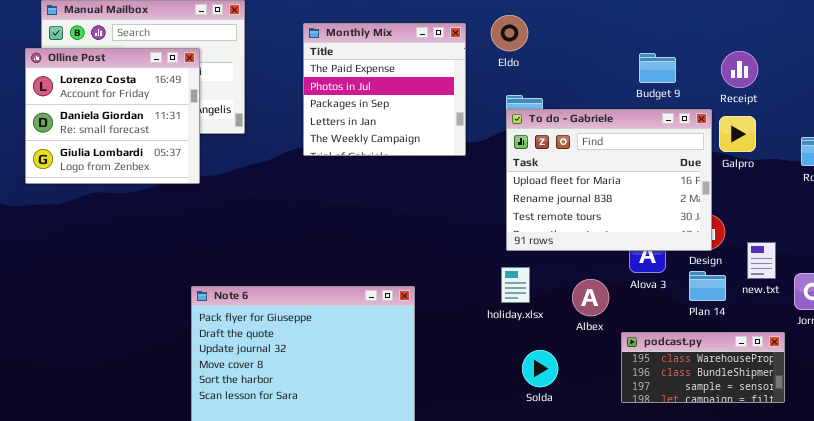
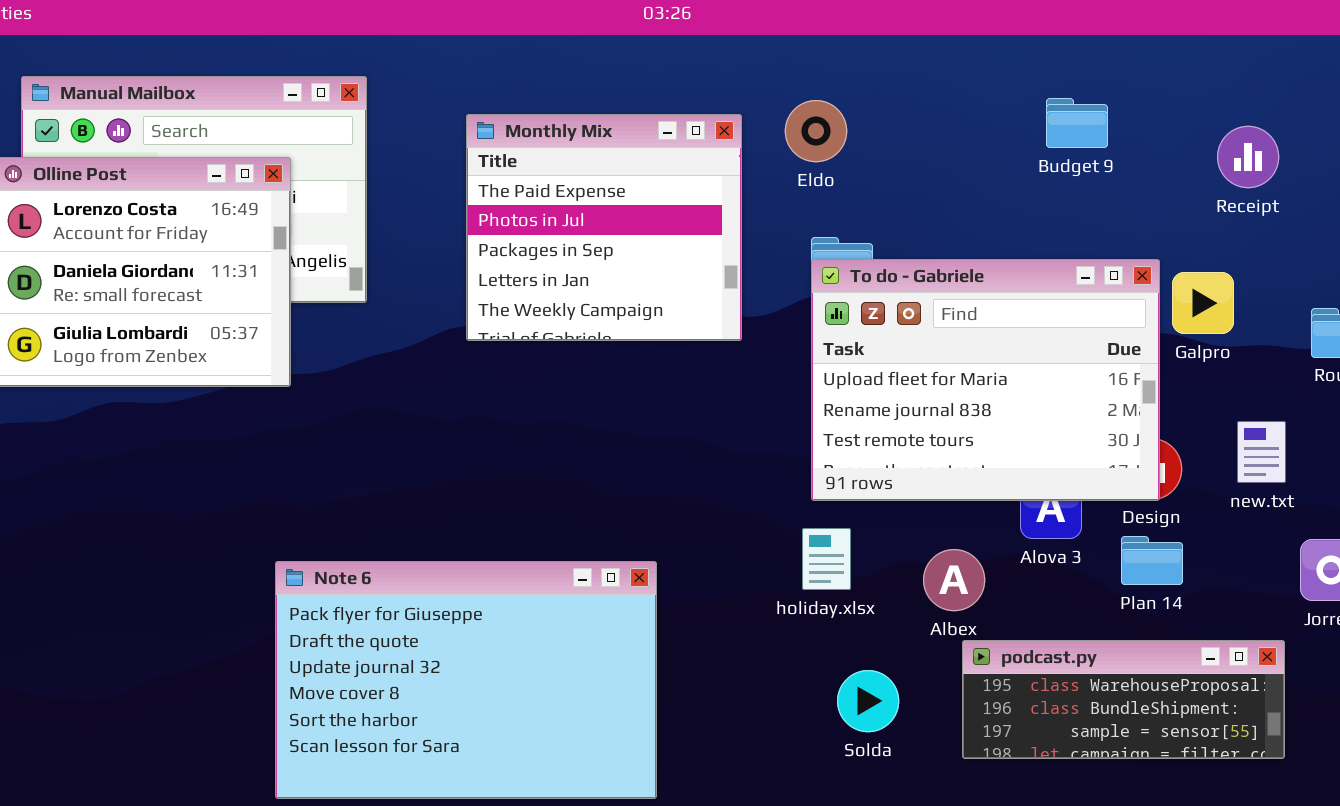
Receipt: [721,51,758,88] -> [1217,126,1279,188], moved
Budget 9: [639,53,676,83] -> [1046,98,1108,148], moved
new.txt: [747,242,776,279] -> [1237,421,1286,483], moved
podcast.py: [621,332,785,403] -> [962,640,1285,759], resized

